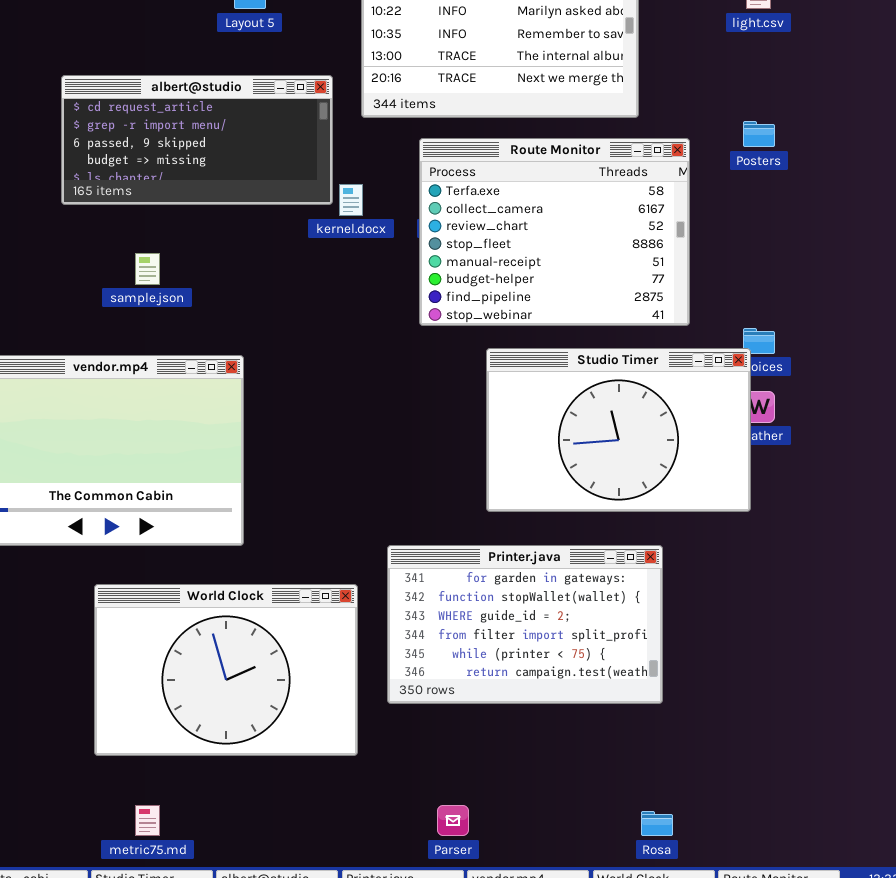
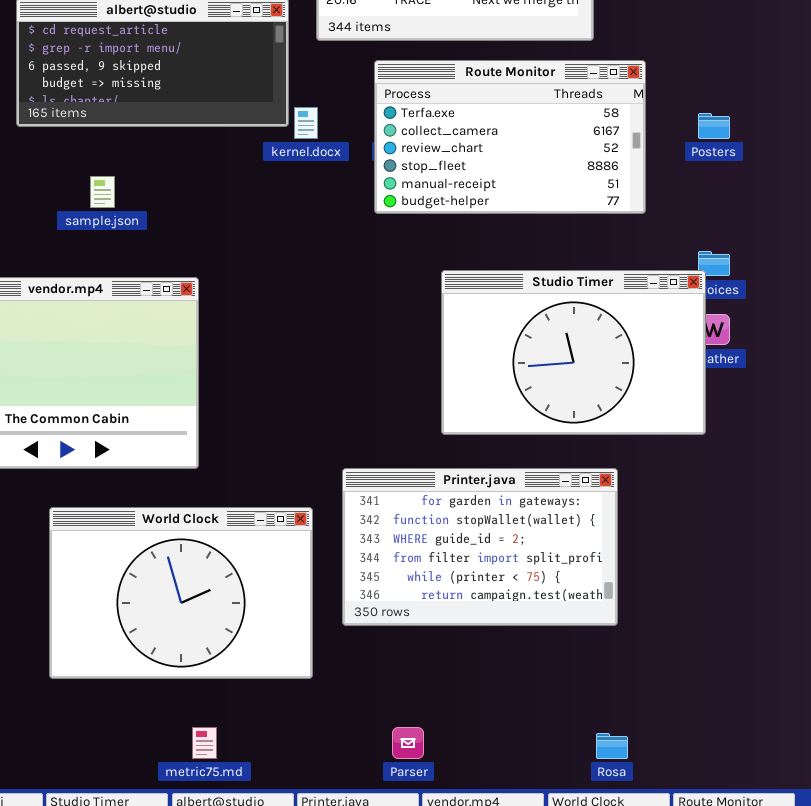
Posters: [743,121,775,147] -> [698,113,730,139], moved
Route Monitor: [419,138,690,326] -> [374,60,646,214], resized
metric75.md: [135,805,160,836] -> [192,727,217,759], moved

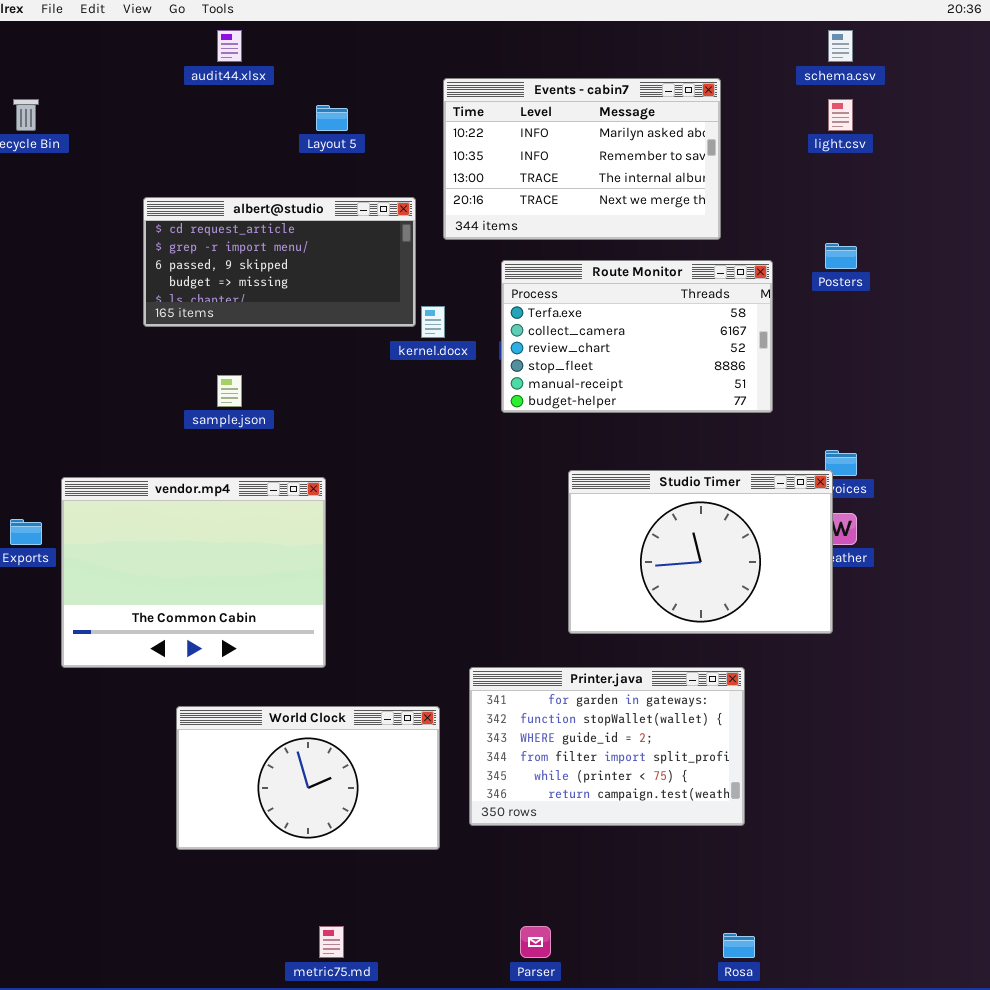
Posters: [698,113,730,139] -> [825,243,857,269], moved
World Clock: [49,507,313,679] -> [176,706,440,850], resized

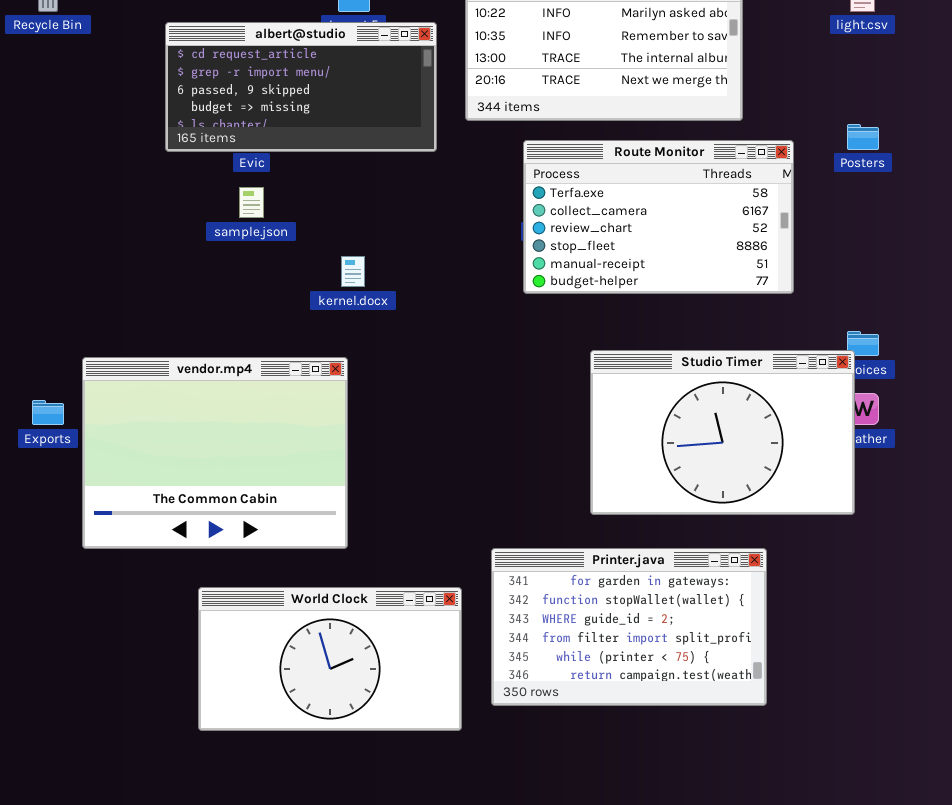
albert@studio: [143,197,416,327] -> [165,22,437,152], moved
kernel.docx: [421,306,445,338] -> [341,256,365,287], moved
sample.json: [217,375,242,407] -> [239,187,264,218], moved

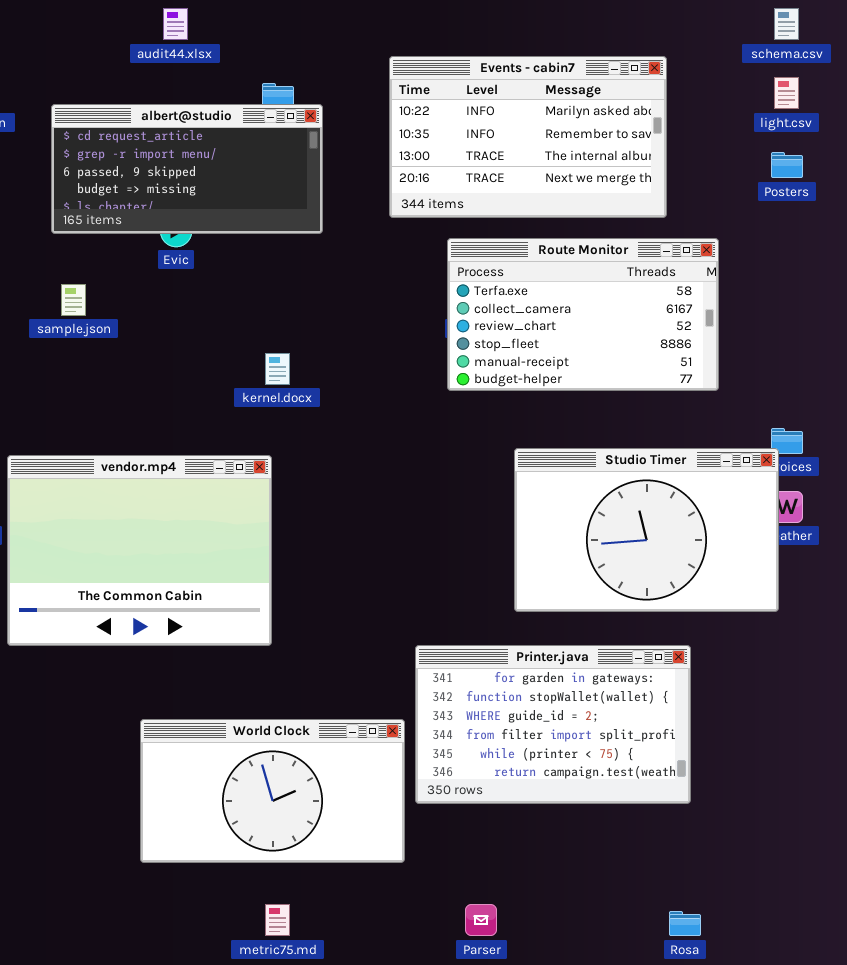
albert@studio: [165,22,437,152] -> [51,104,323,234], moved
Posters: [847,124,879,150] -> [771,152,803,178], moved
sample.json: [239,187,264,218] -> [61,284,86,316], moved
World Clock: [198,587,462,731] -> [140,719,405,863], moved

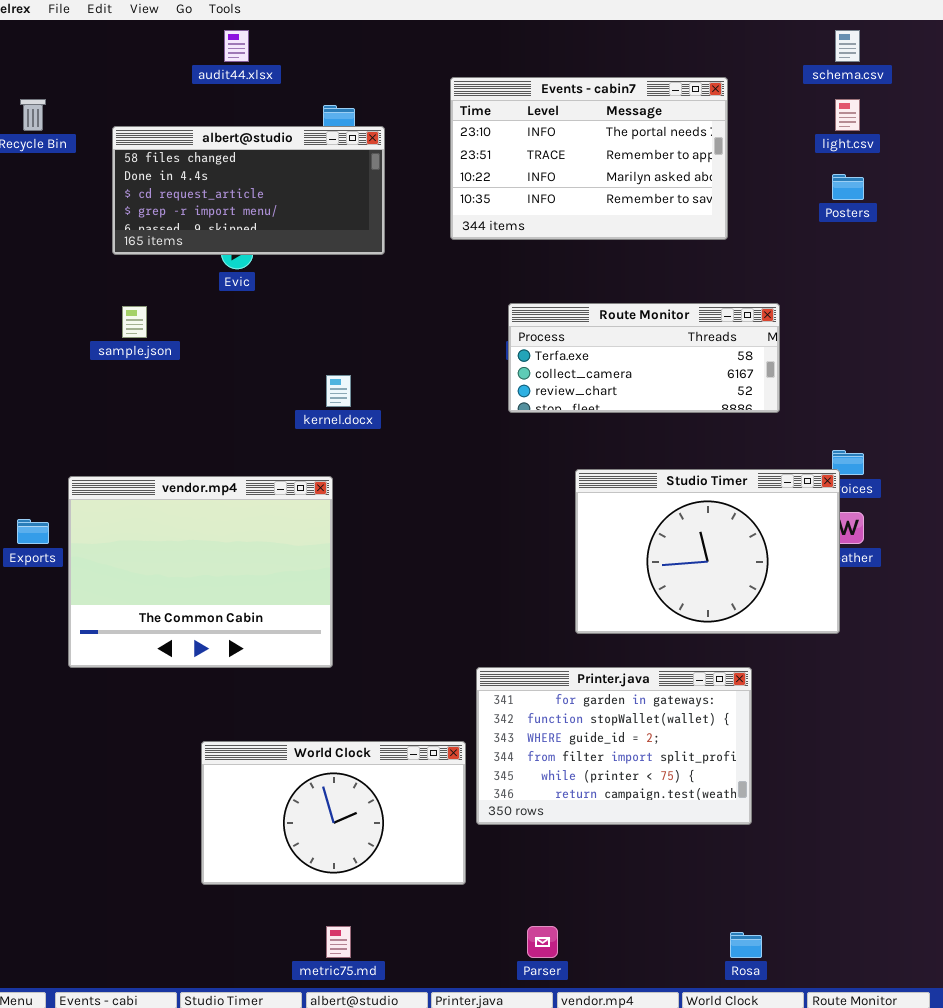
Events - cabin7: [389,56,667,218] -> [450,77,728,240], scrolled up 2 rows
albert@studio: [51,104,323,234] -> [112,126,385,255], scrolled up 2 rows
Route Monitor: [447,238,719,391] -> [508,303,780,413], resized

